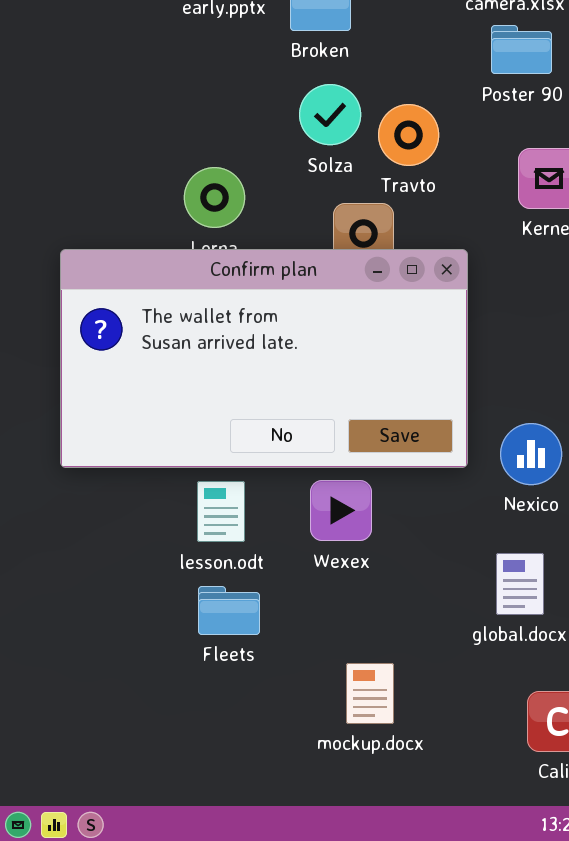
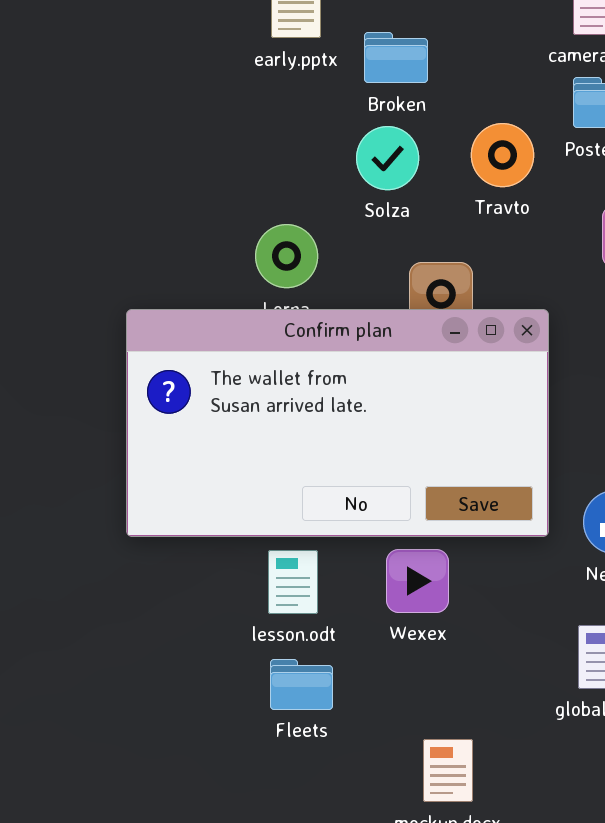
Solza: [299,84,361,145] -> [356,126,419,190], moved
Travto: [378,104,439,166] -> [471,123,534,187], moved

